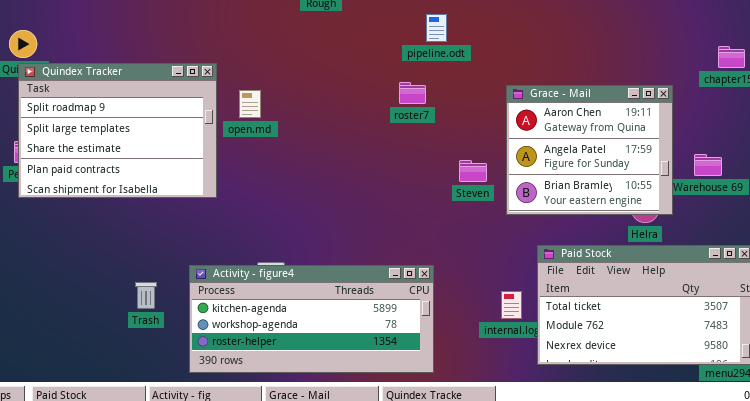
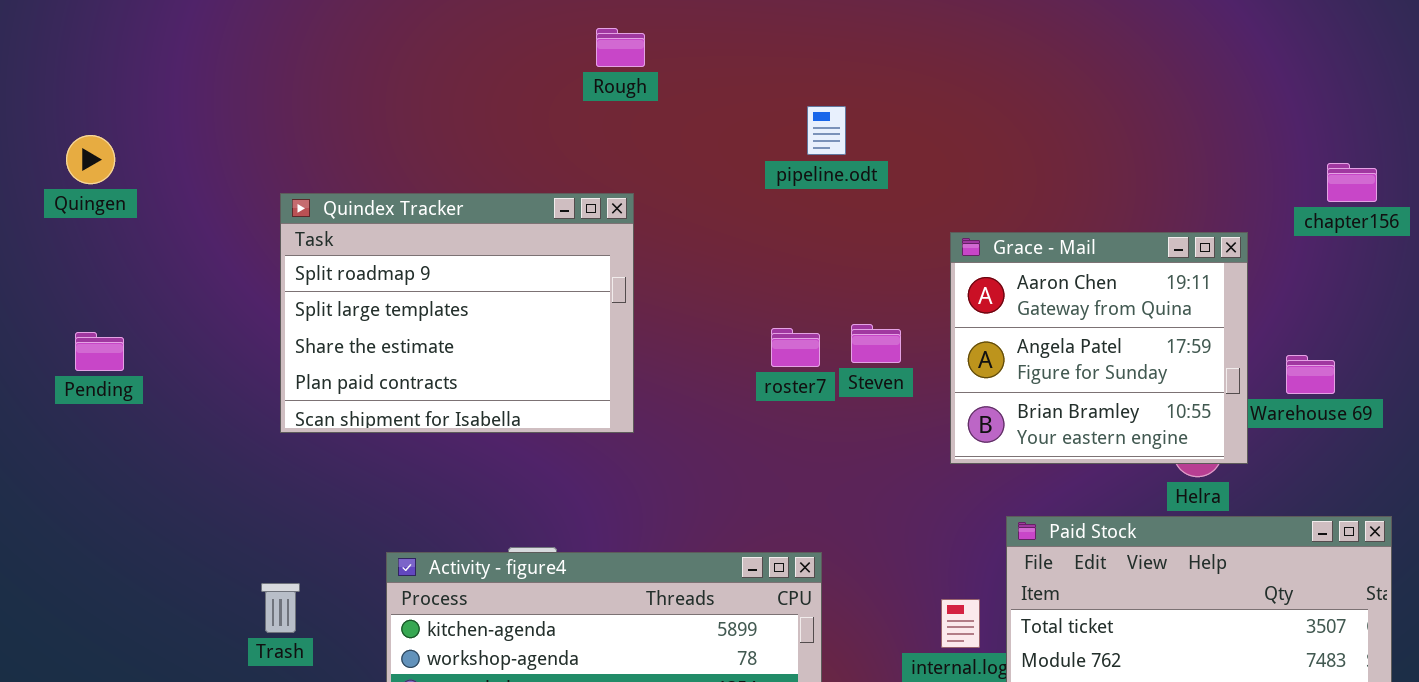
Quindex Tracker: [18,63,217,198] -> [280,193,634,433], moved
roster7: [399,82,426,104] -> [771,328,820,367], moved
Steven: [459,160,487,182] -> [851,324,901,363], moved
Trash: [135,282,157,309] -> [261,583,300,633], moved

